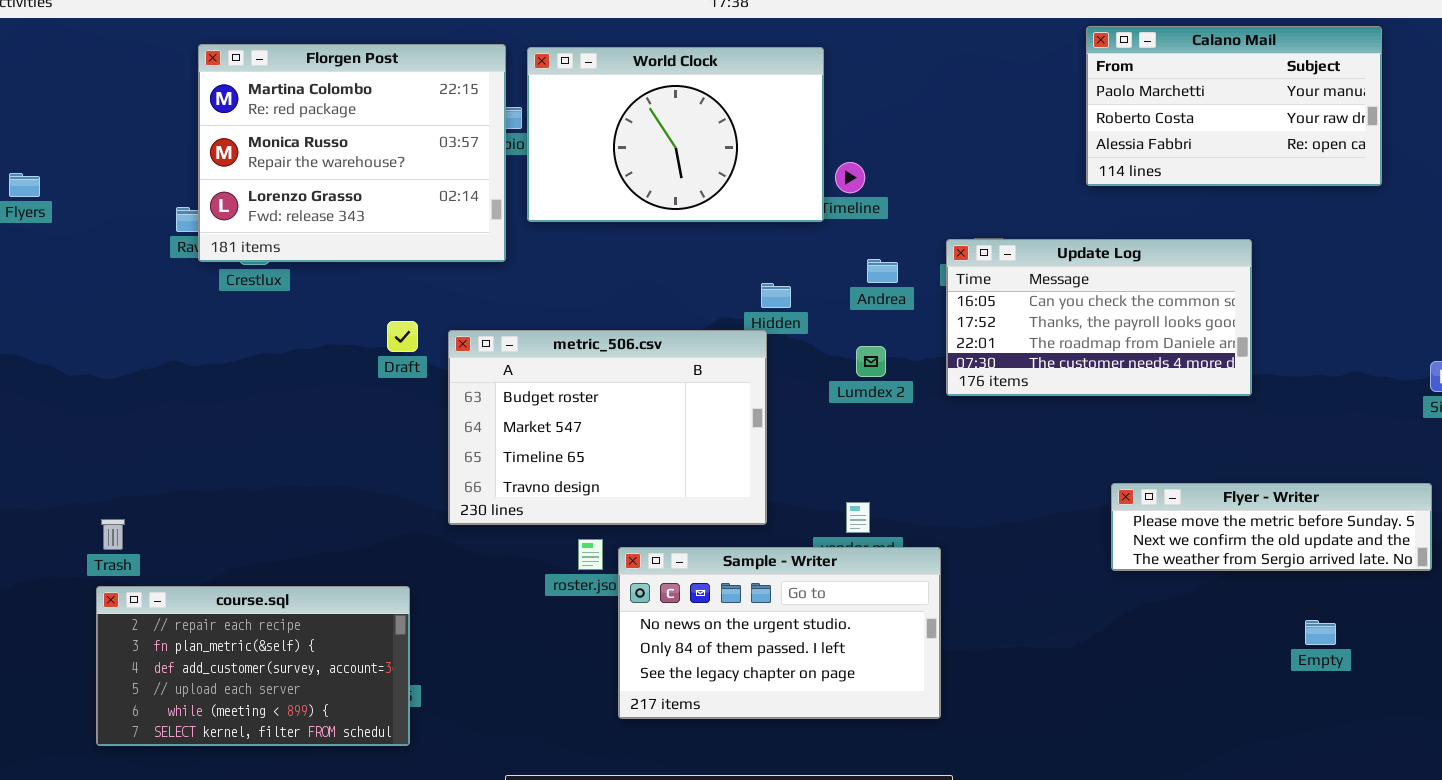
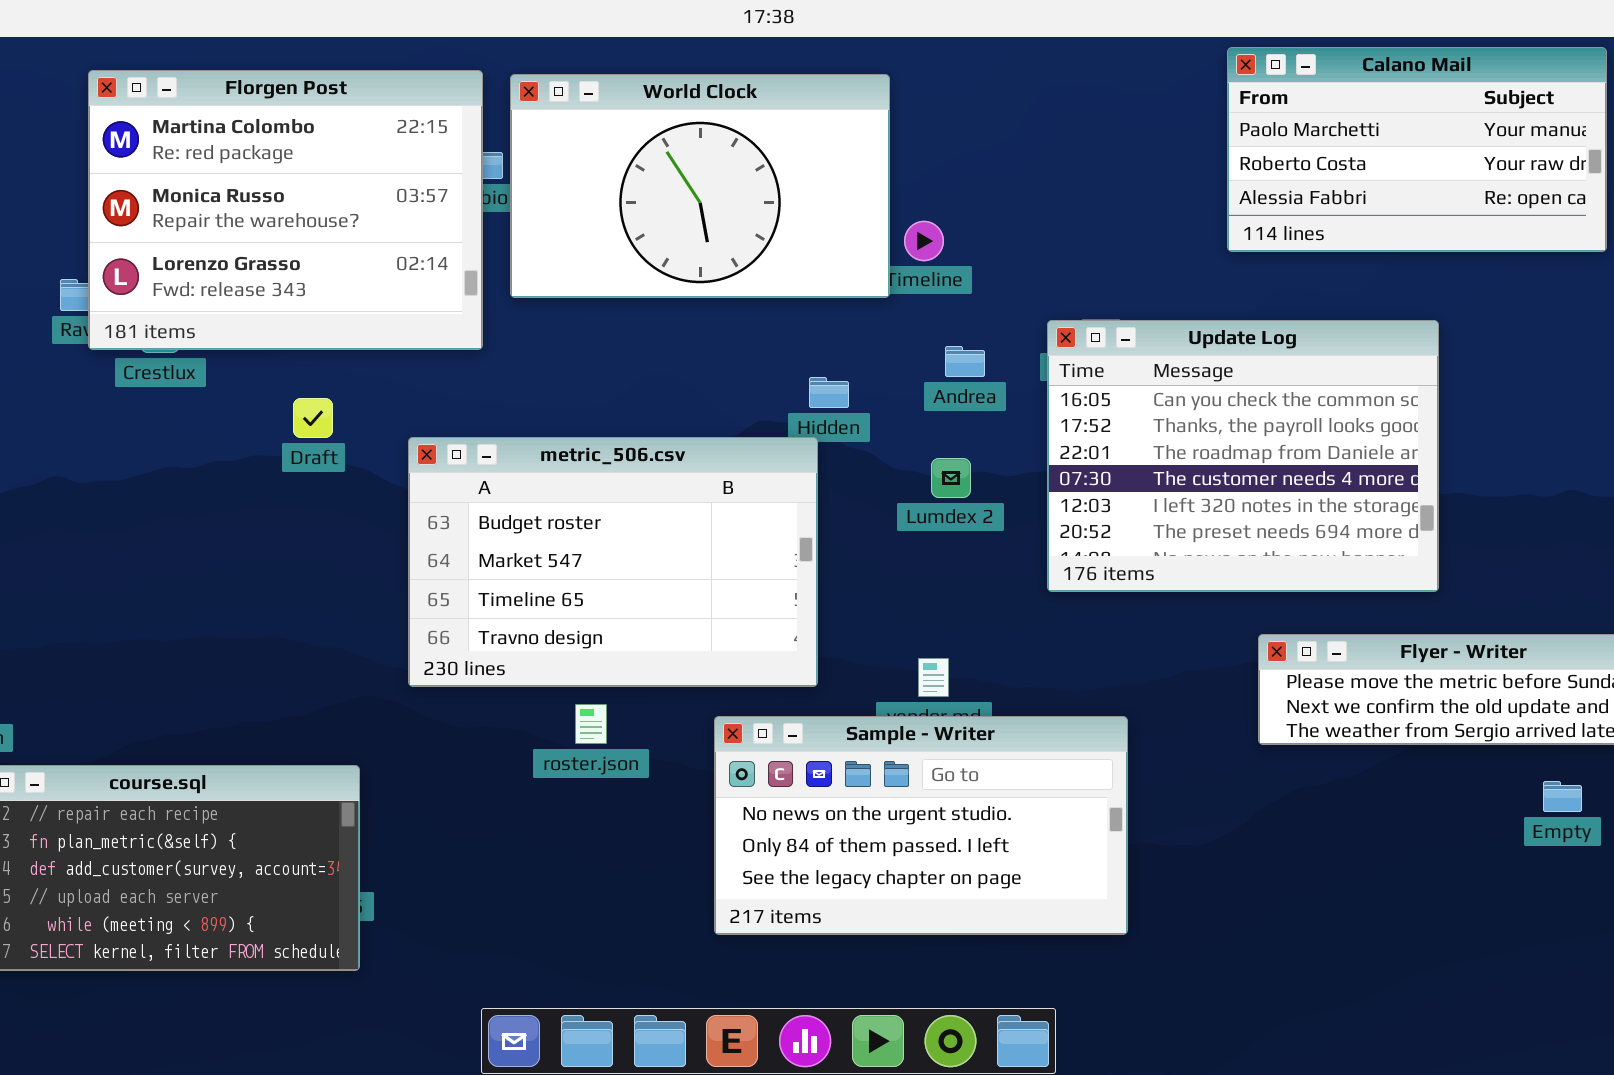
Update Log: [946,239,1252,396] -> [1047,320,1439,592], resized
Draft: [387,321,418,352] -> [293,398,333,438], moved
Sample - Writer: [618,547,941,719] -> [714,716,1128,935], moved
Empty: [1305,620,1336,645] -> [1543,781,1582,812], moved

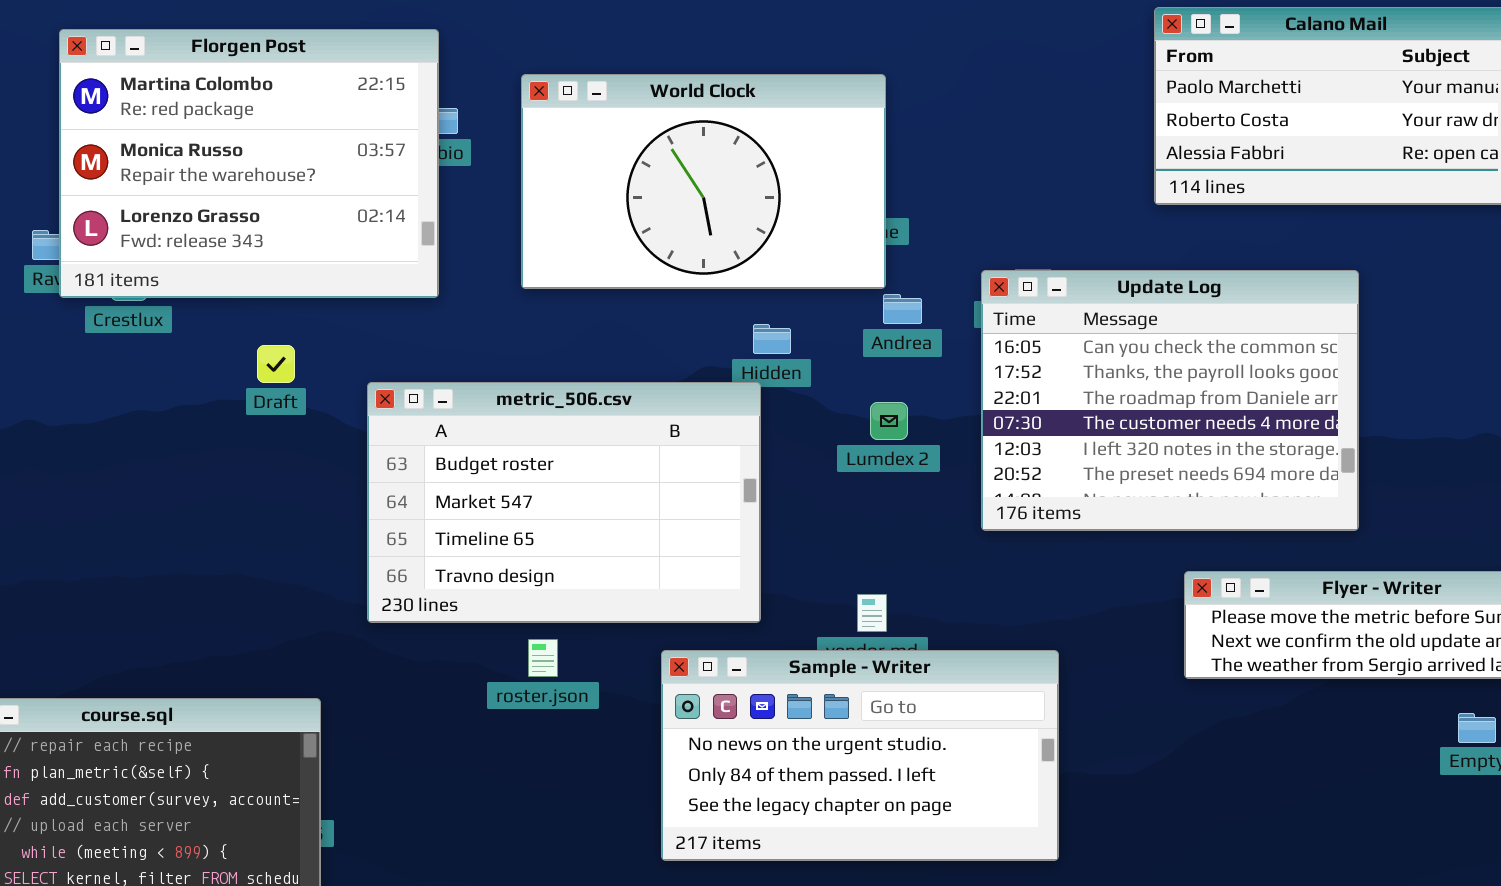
World Clock: [510,74,890,298] -> [521,74,886,289], moved

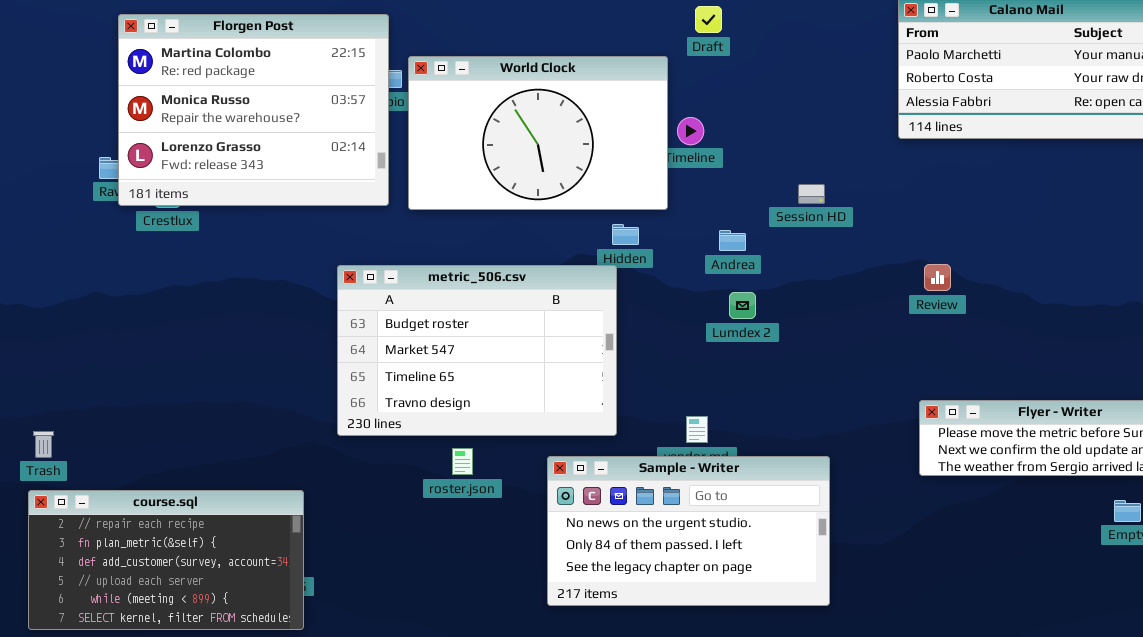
World Clock: [521,74,886,289] -> [408,56,668,210], moved
Update Log: [981,270,1359,531] -> none, closed
Andrea: [883,294,922,324] -> [719,230,746,251], moved
Draft: [257,345,295,383] -> [695,6,722,33], moved
Lumdex 2: [870,402,908,440] -> [729,292,756,319], moved

